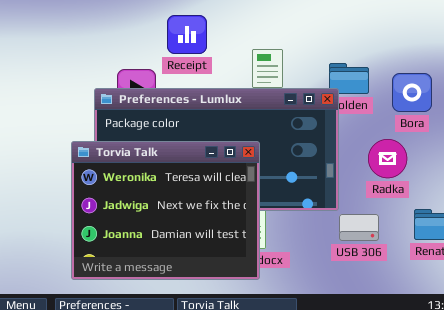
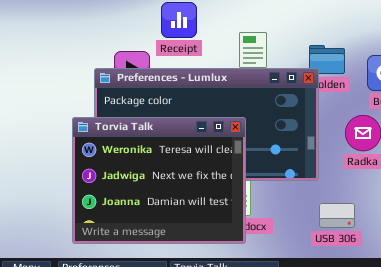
USB 306: [339,214,379,241] -> [319,203,355,228], moved

